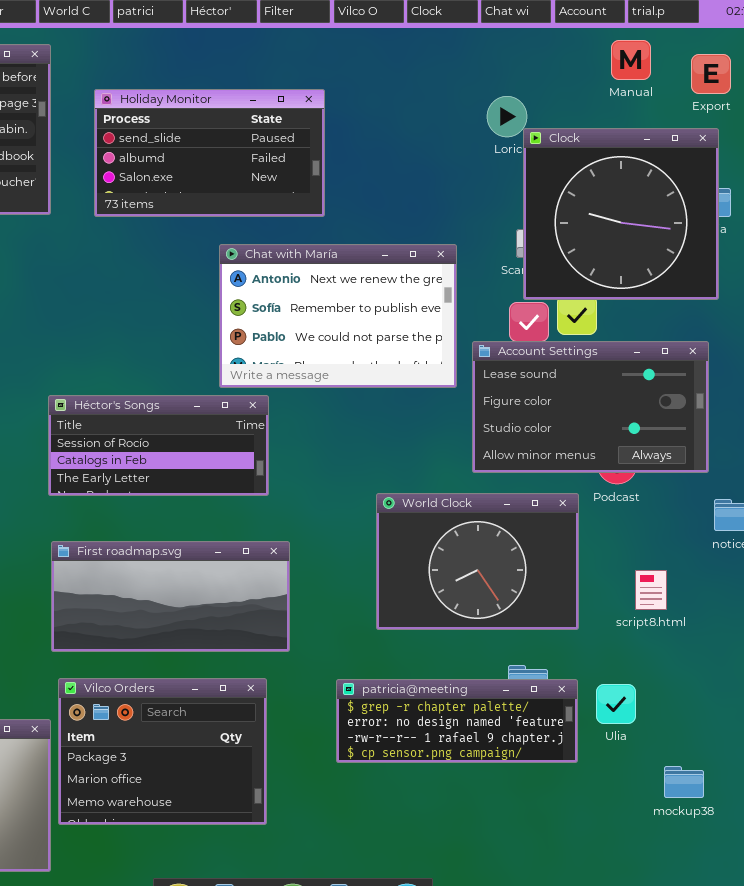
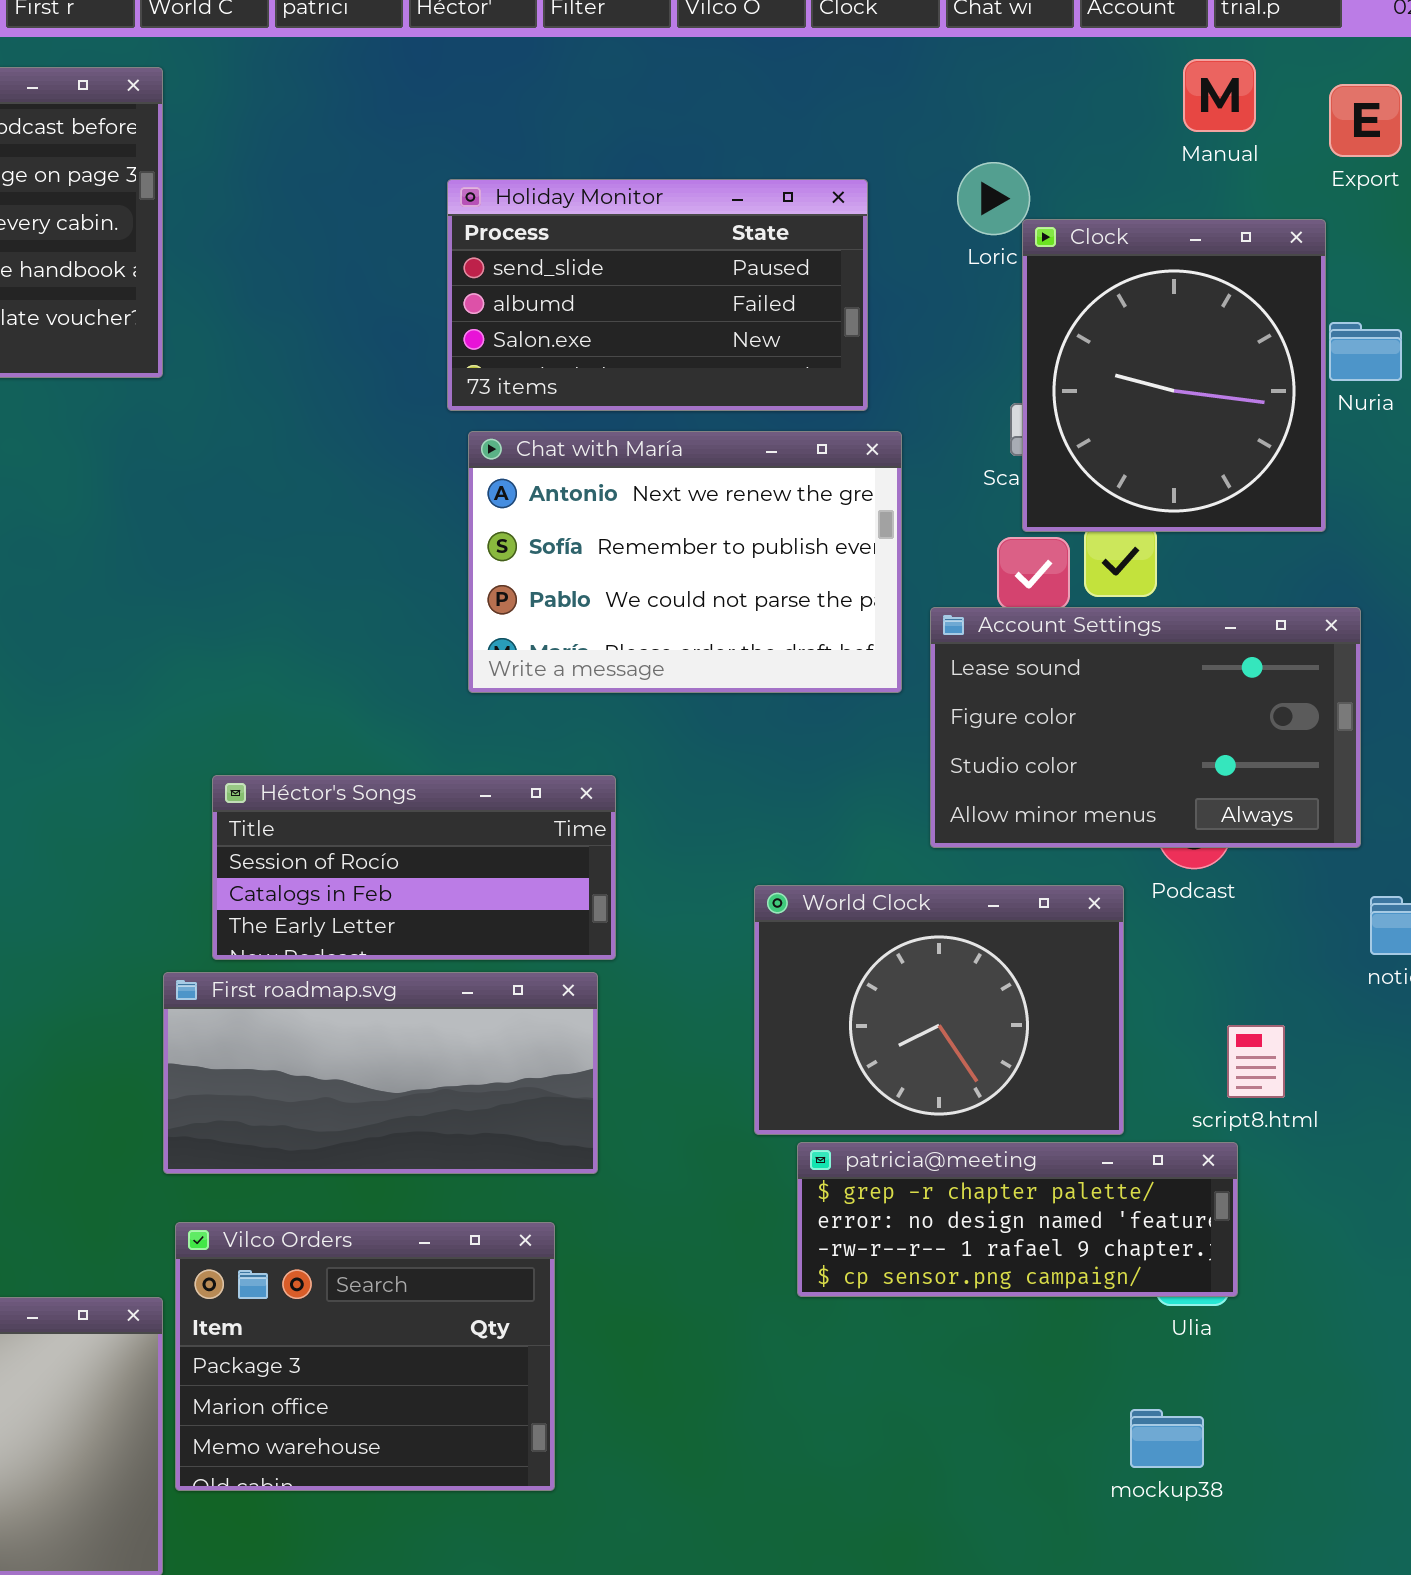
Holiday Monitor: [94,89,325,217] -> [447,179,868,411], moved
Clock: [523,128,719,300] -> [1022,219,1326,532], resized
Héctor's Songs: [48,395,269,496] -> [212,775,616,960], moved
patricia@meeting: [336,679,578,763] -> [797,1142,1238,1297], moved
mockup38: [664,766,704,798] -> [1130,1409,1204,1468], moved

